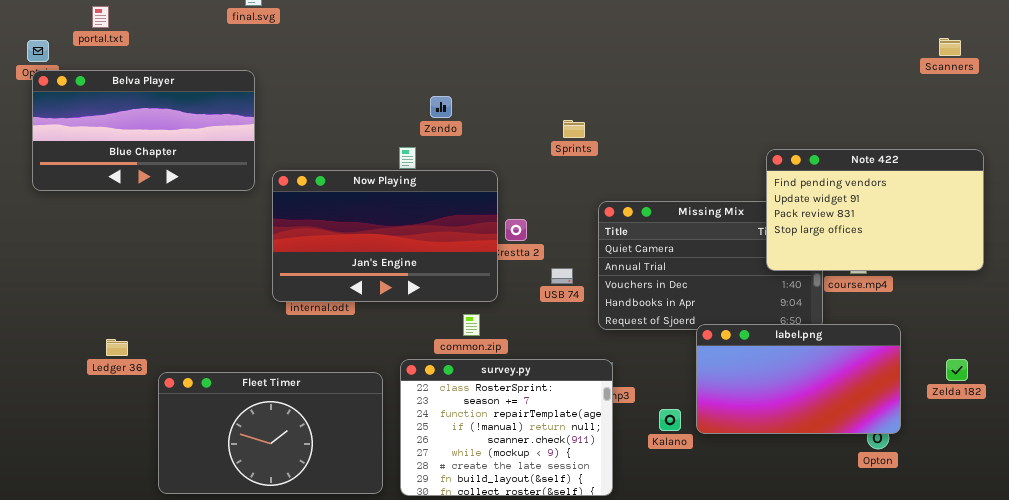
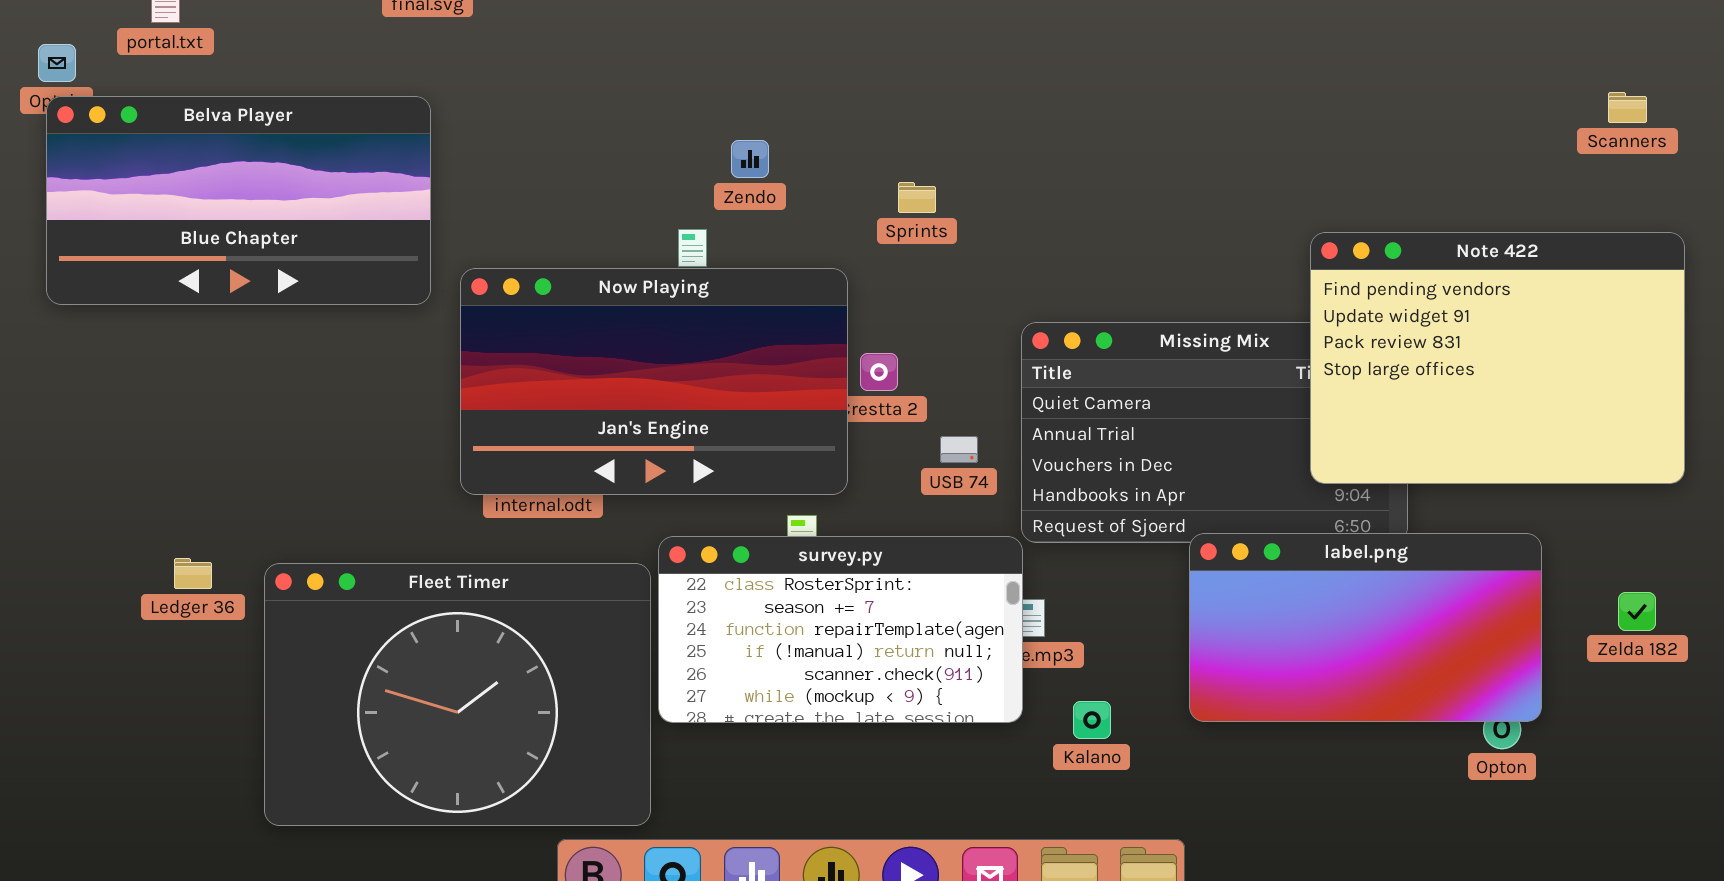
Scanners: [939,38,961,56] -> [1608,92,1647,123], moved
Sprints: [563,120,585,138] -> [898,182,936,213], moved
Note 422: [766,149,984,271] -> [1310,232,1685,484], resized
survey.py: [400,359,613,496] -> [658,536,1023,723], moved, resized
Fleet Timer: [158,372,383,494] -> [264,563,651,826], resized
Kalano: [659,409,681,431] -> [1073,701,1111,739], moved

